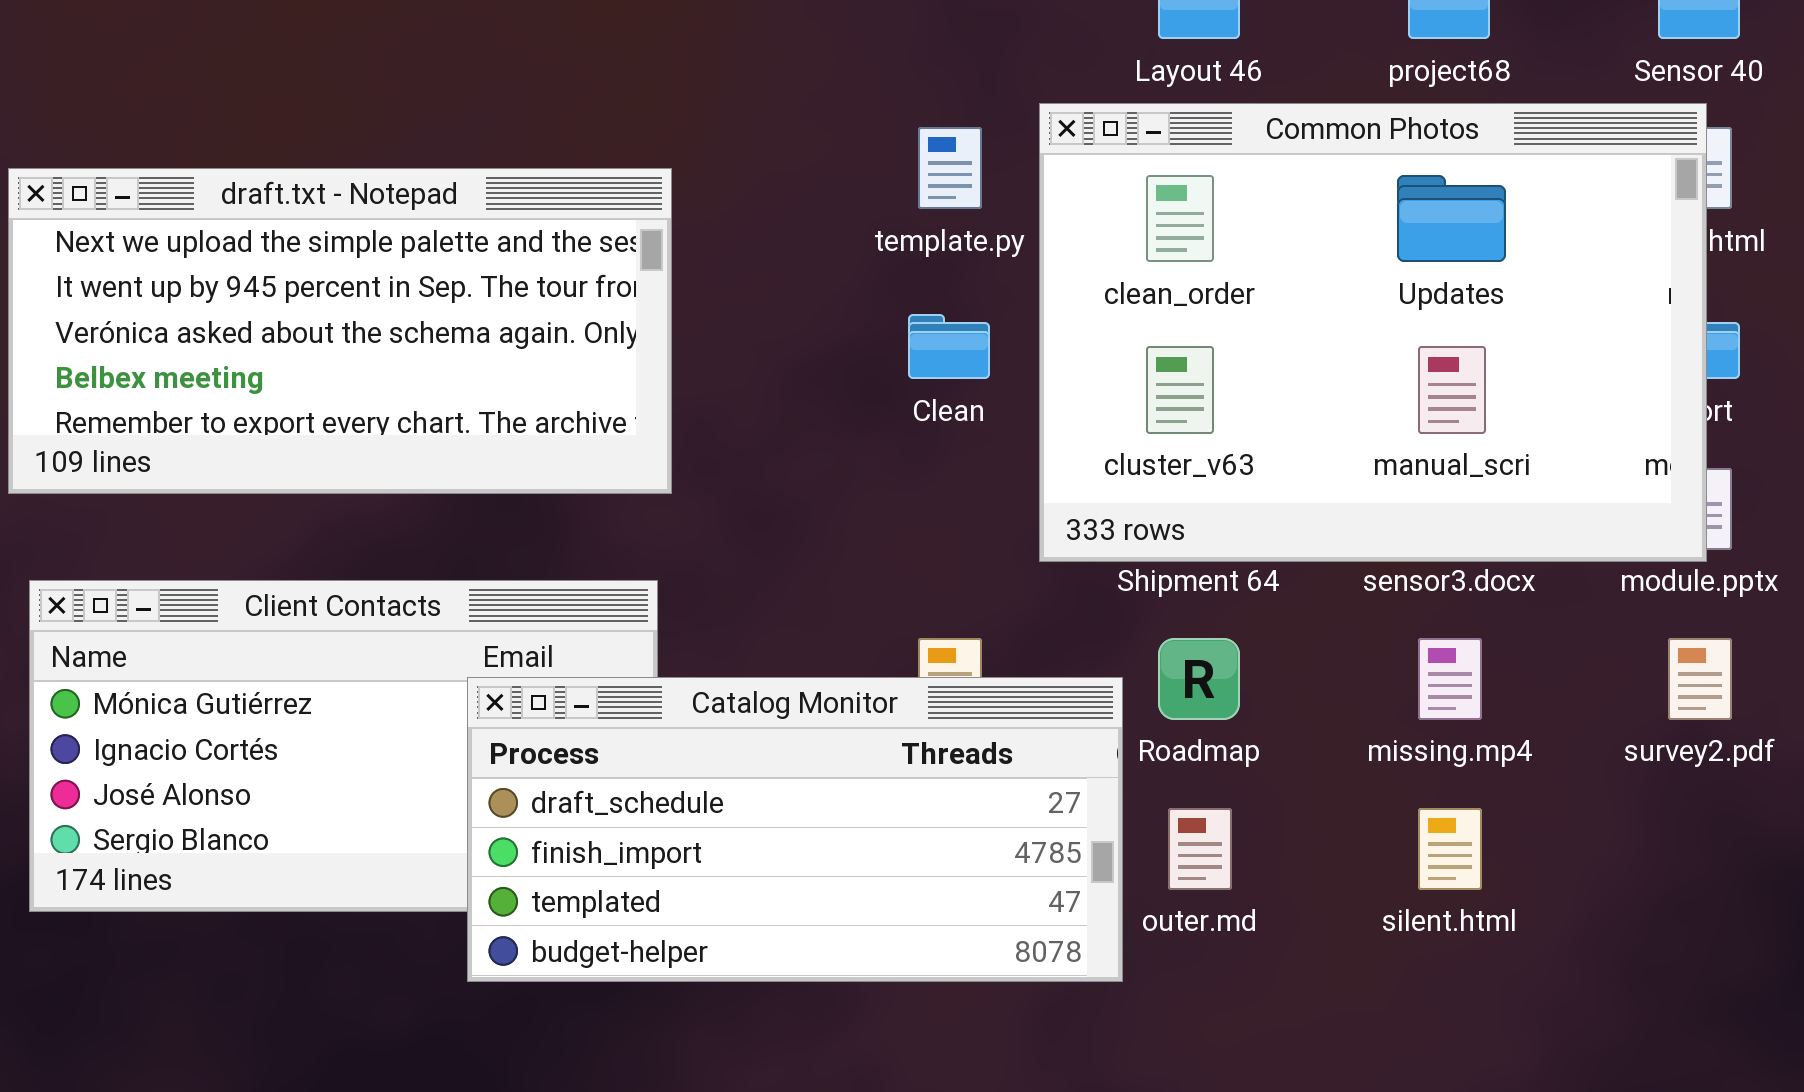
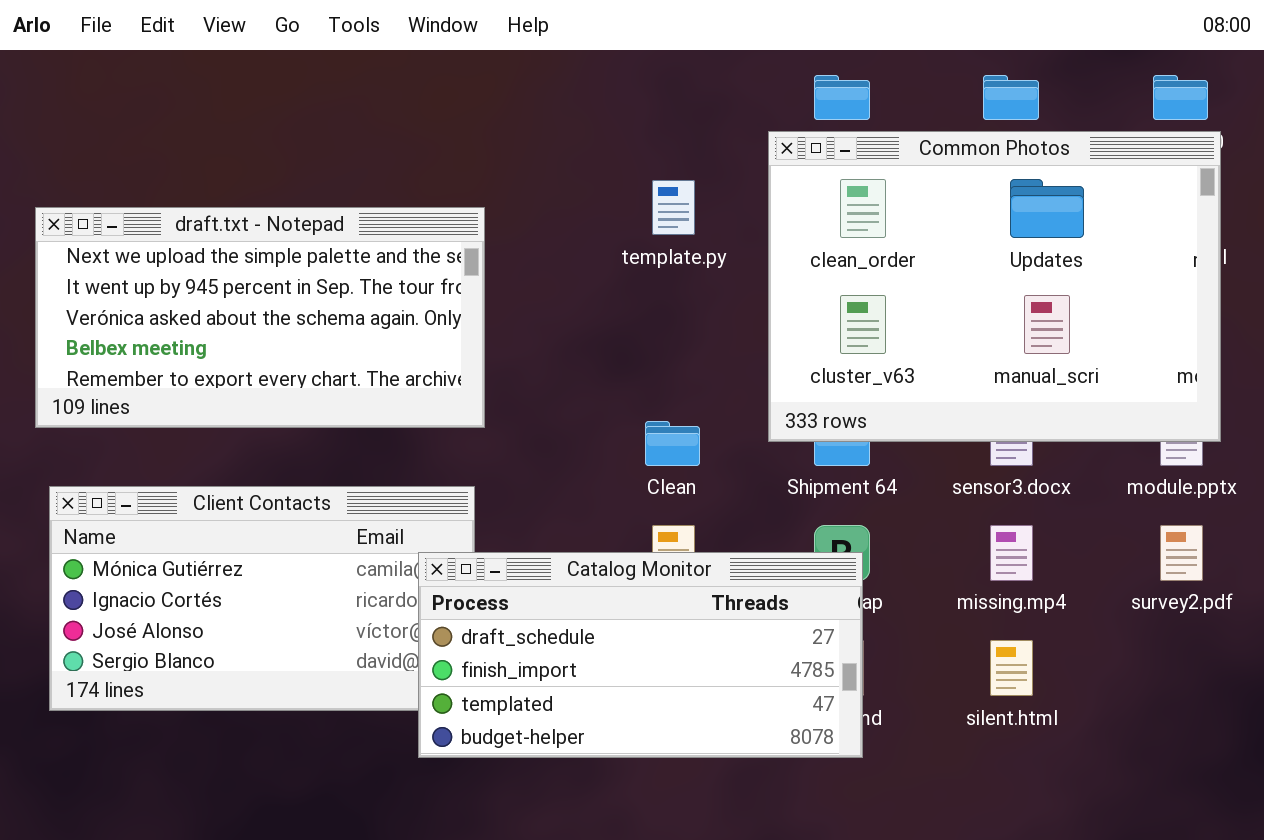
Common Photos: [1039,103,1707,562] -> [768,131,1221,442], moved
Clean: [908,314,990,379] -> [645,421,700,466], moved
Catalog Monitor: [467,677,1123,982] -> [418,552,863,758], moved

